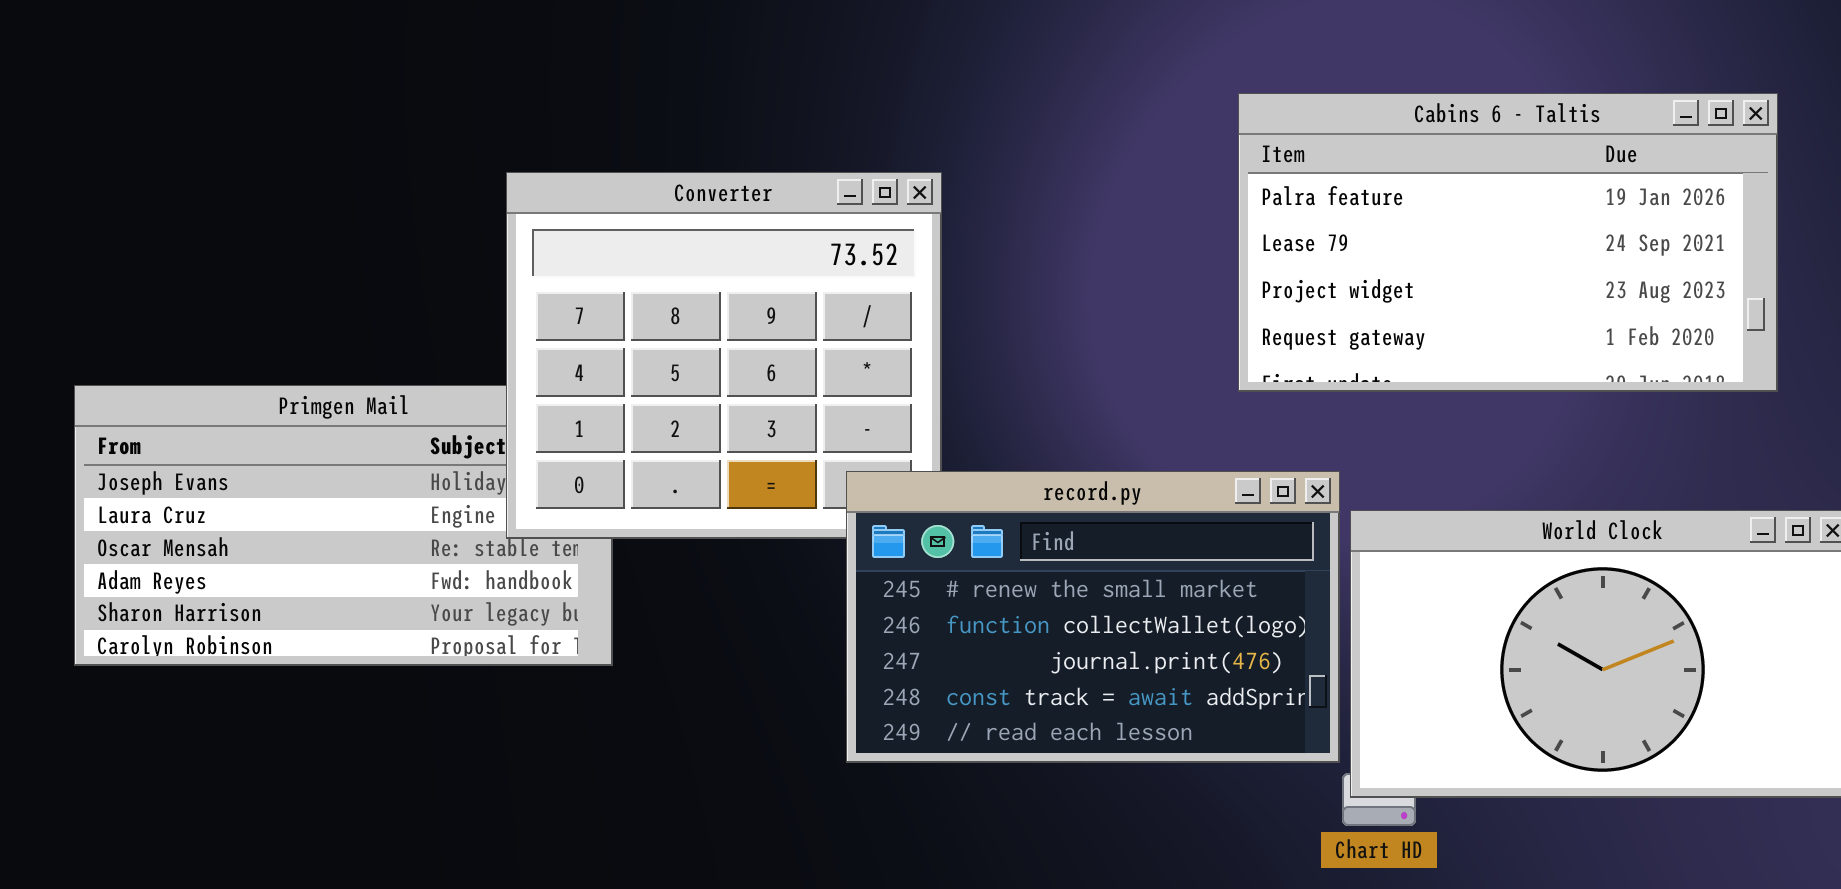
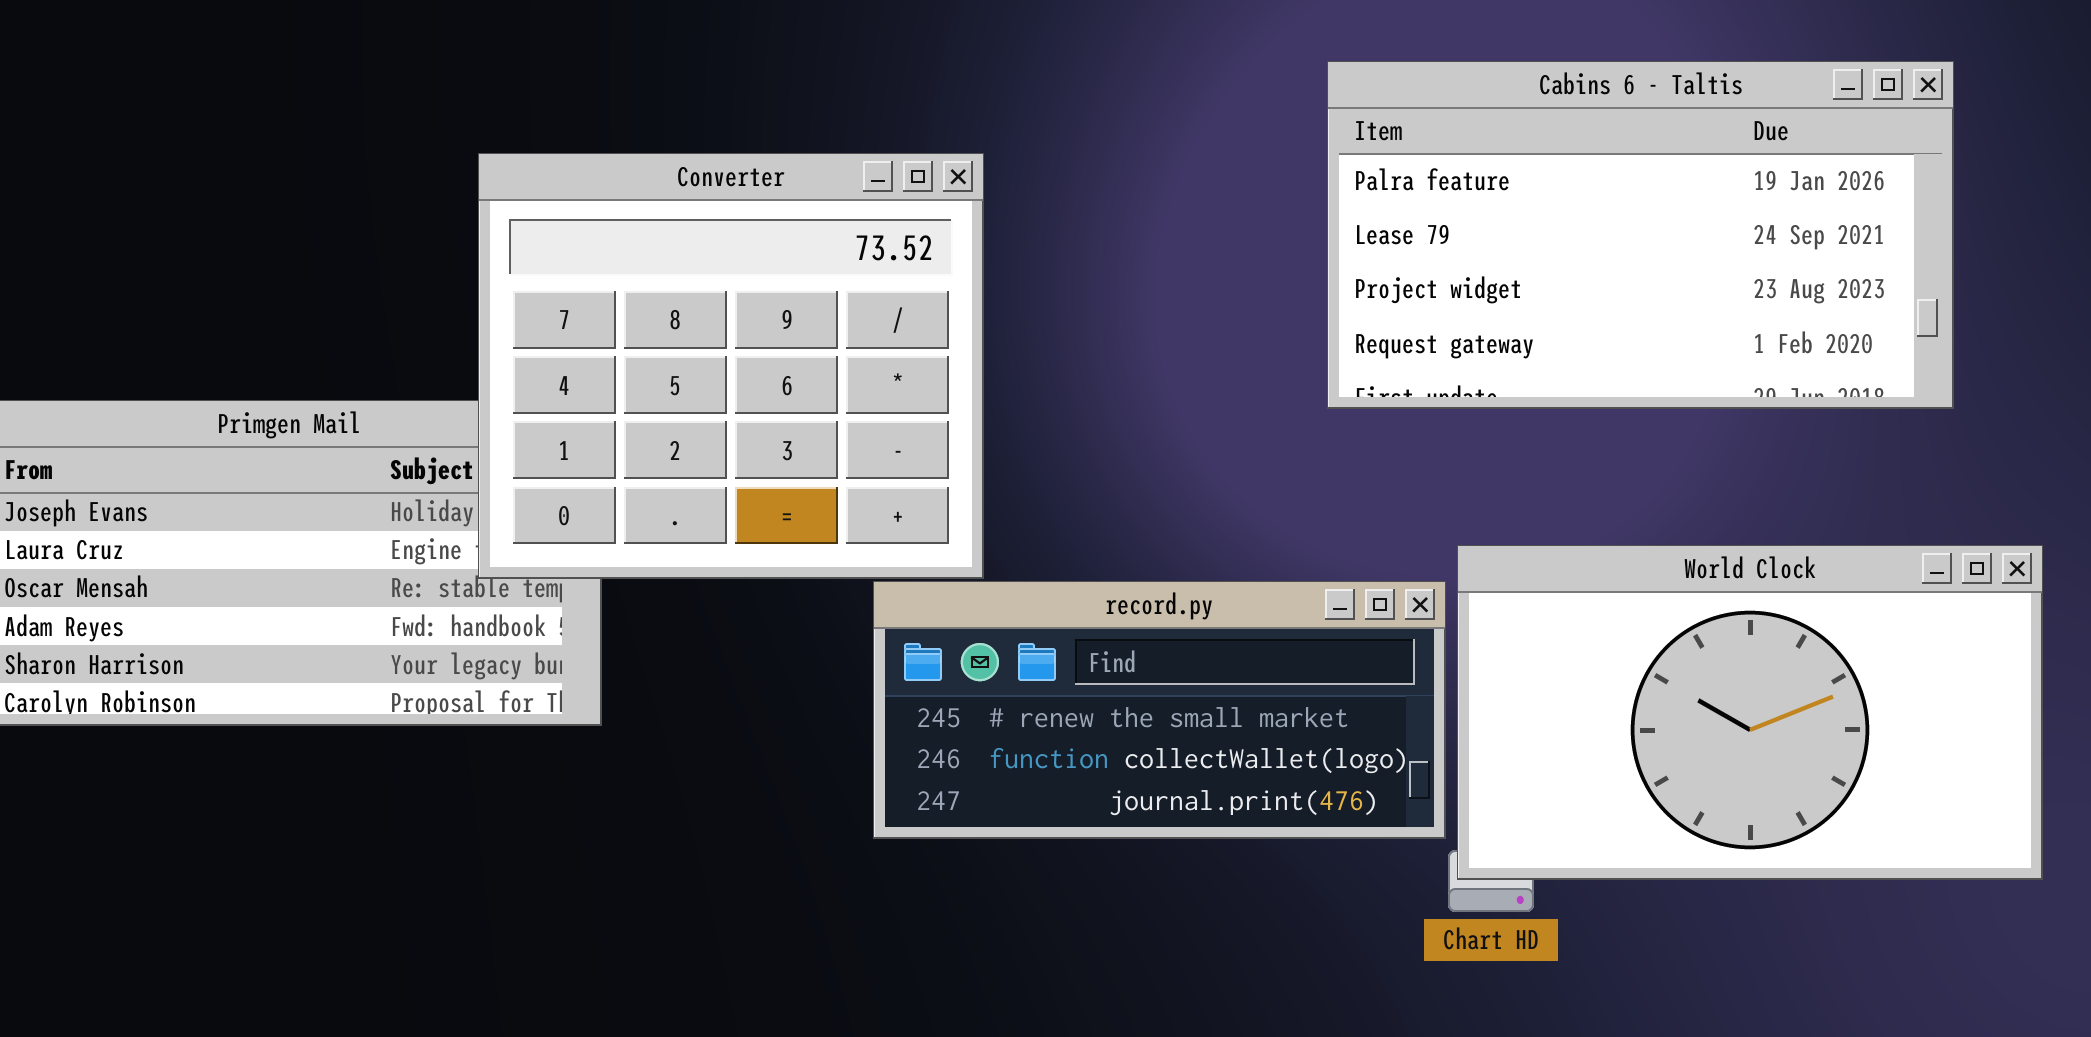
record.py: [846,471,1340,763] -> [873,581,1446,839], resized

